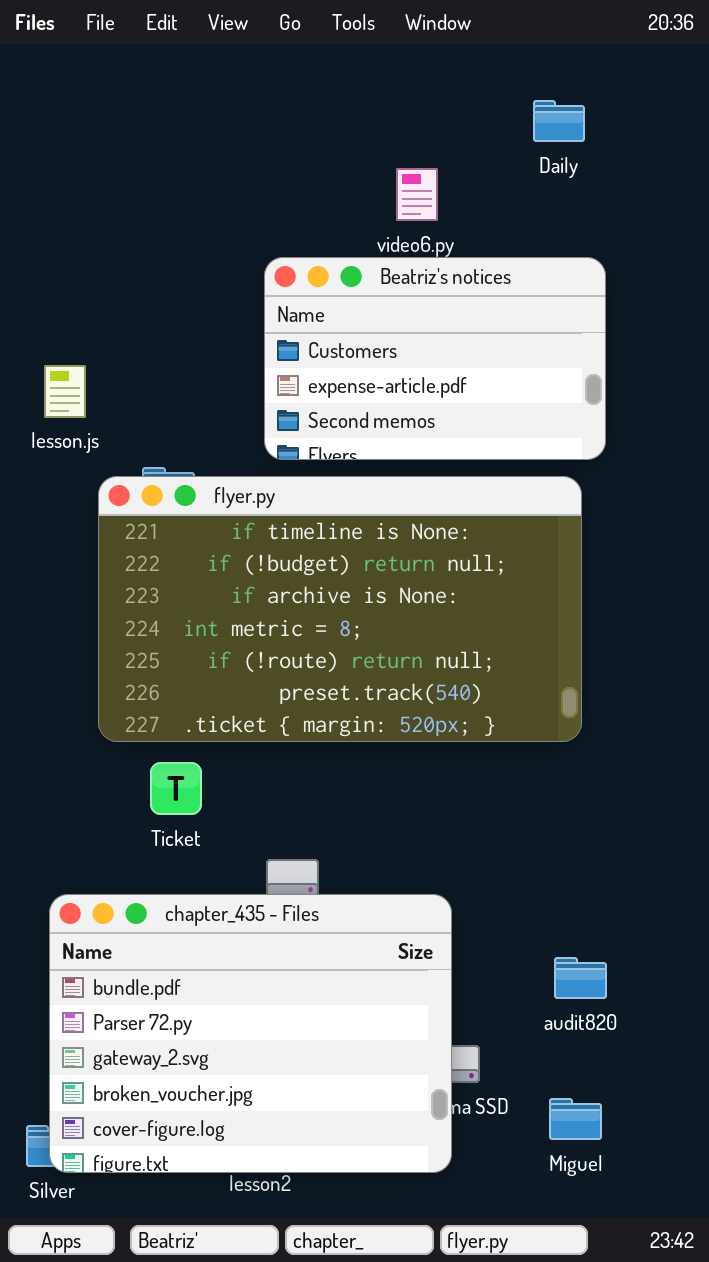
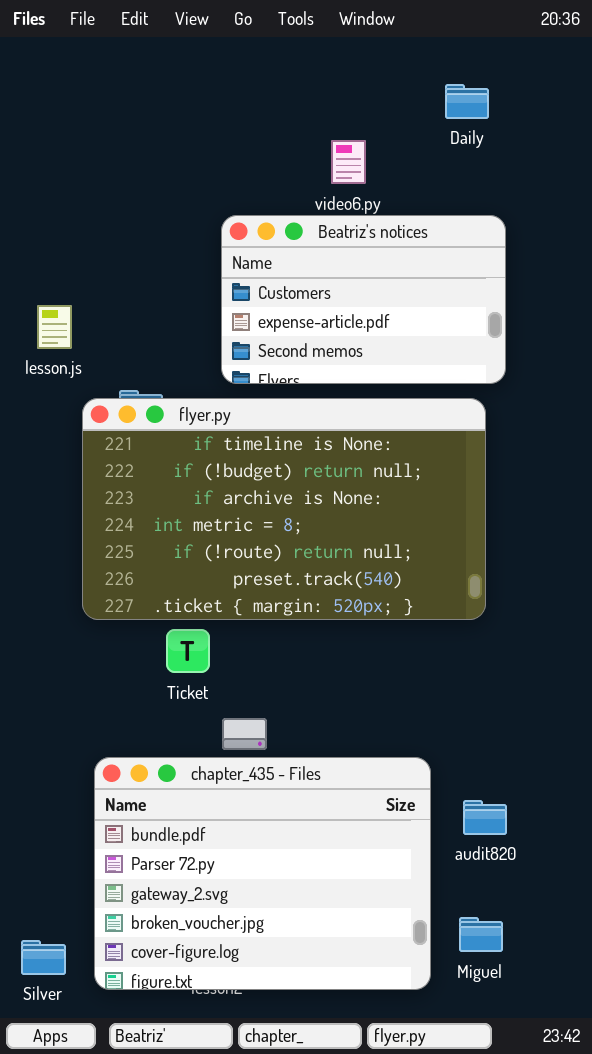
Ticket: [150,762,202,815] -> [166,629,210,673], moved
chapter_435 - Files: [49,894,452,1173] -> [94,757,431,990], moved

